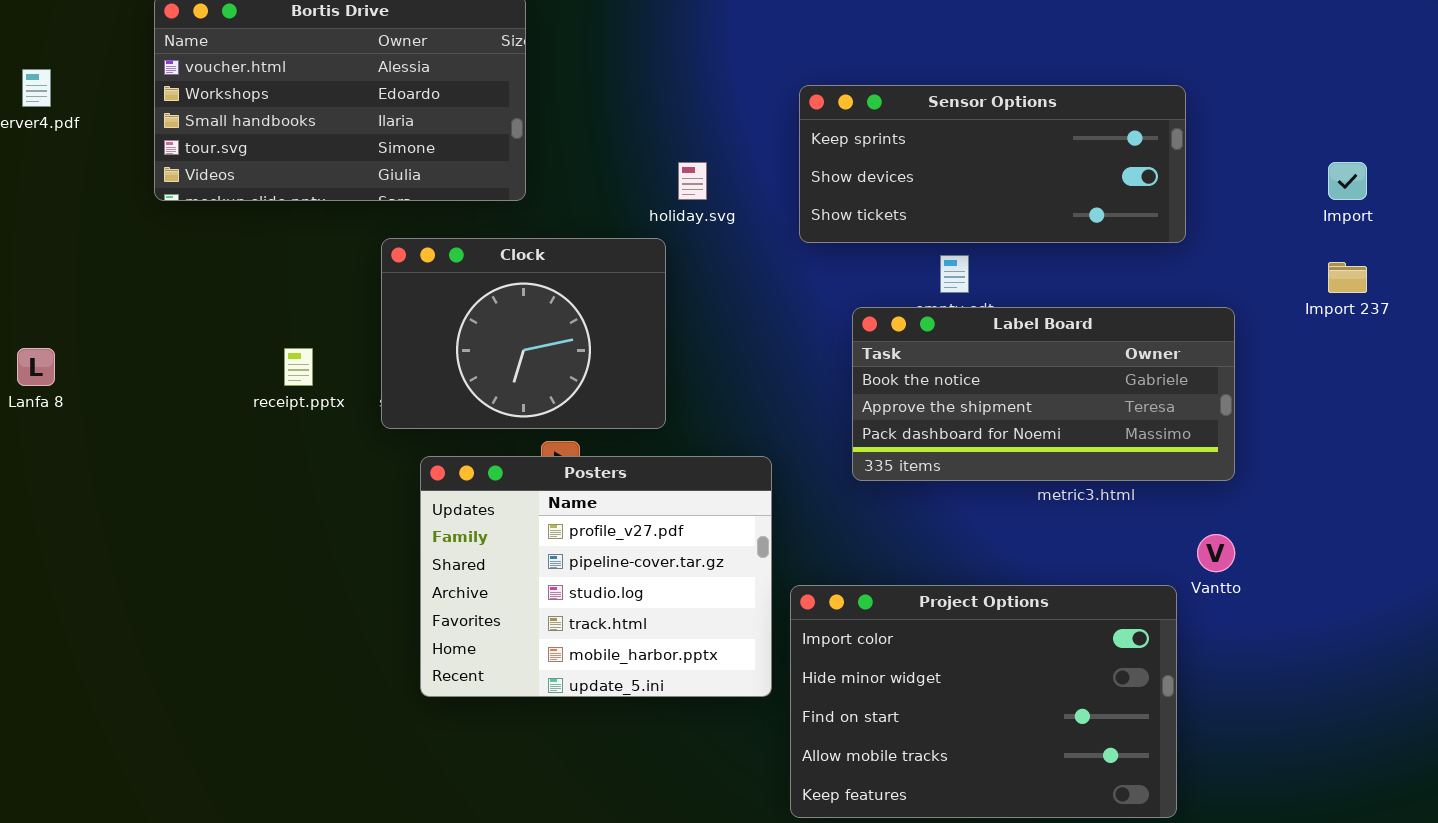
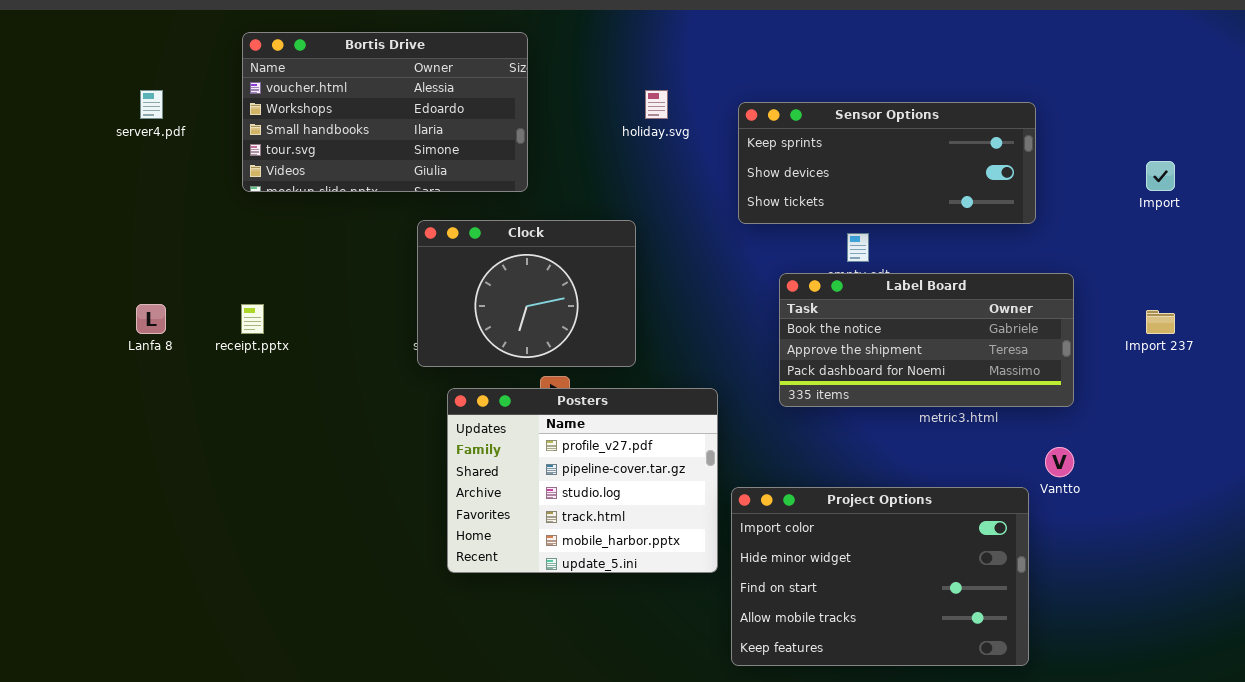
holiday.svg: [678,162,707,200] -> [645,90,668,119], moved
Import 237: [1328,262,1367,293] -> [1146,310,1175,334], moved
receipt.pptx: [284,348,313,386] -> [241,304,264,334], moved

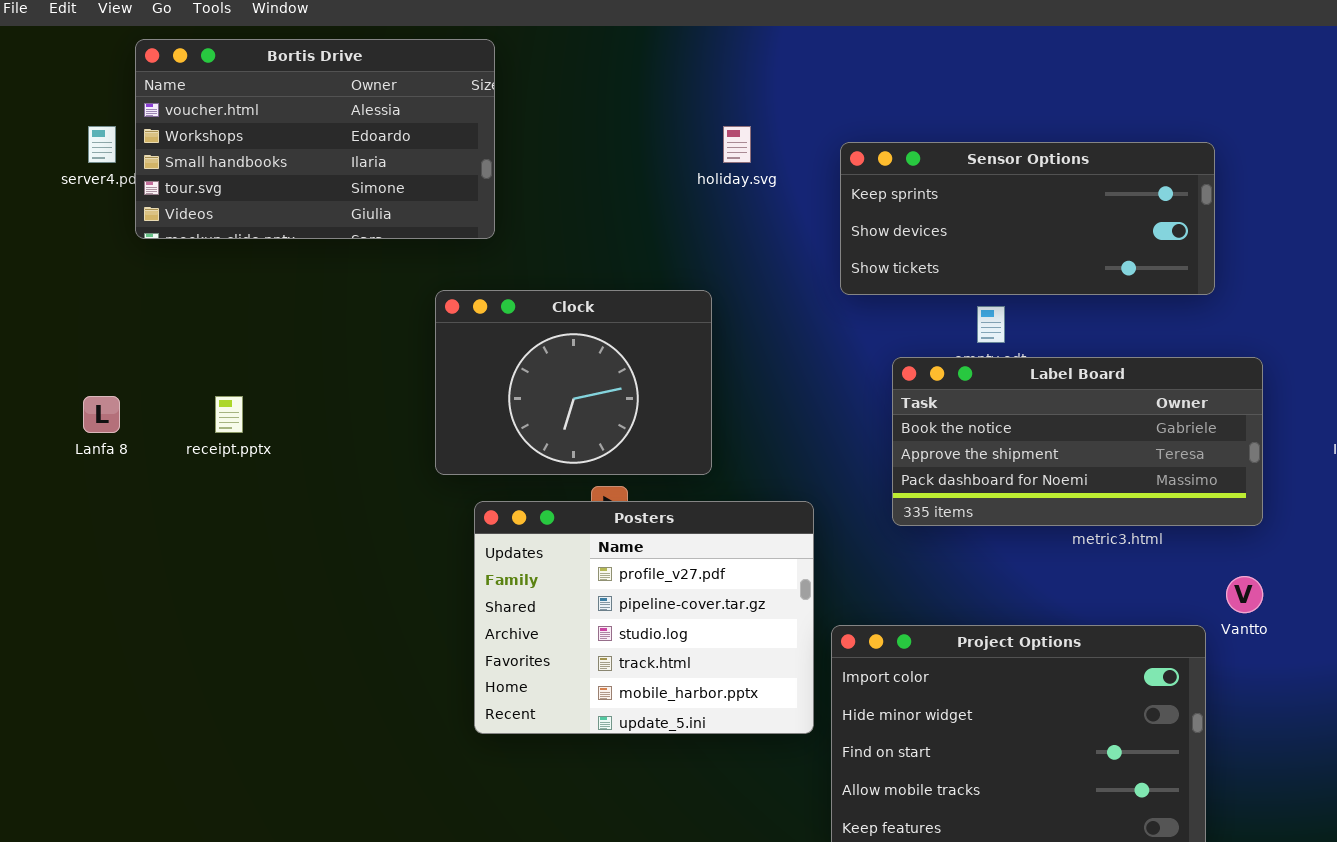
Bortis Drive: [242,32,528,192] -> [135,39,495,239], moved

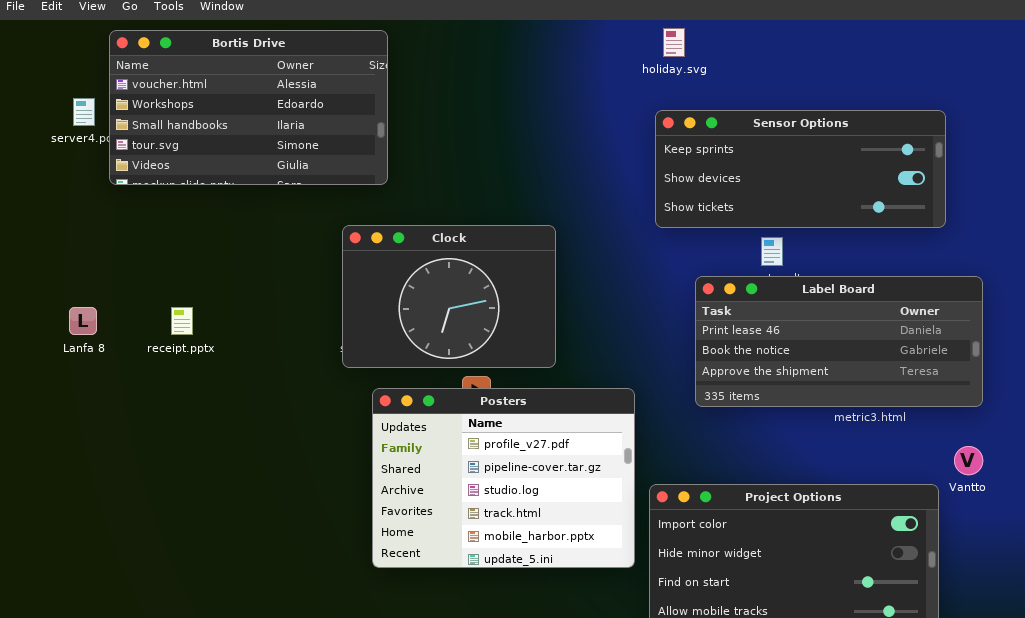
holiday.svg: [723,126,751,163] -> [663,28,685,57], moved
Label Board: [892,357,1263,526] -> [695,276,983,407], scrolled up 1 row

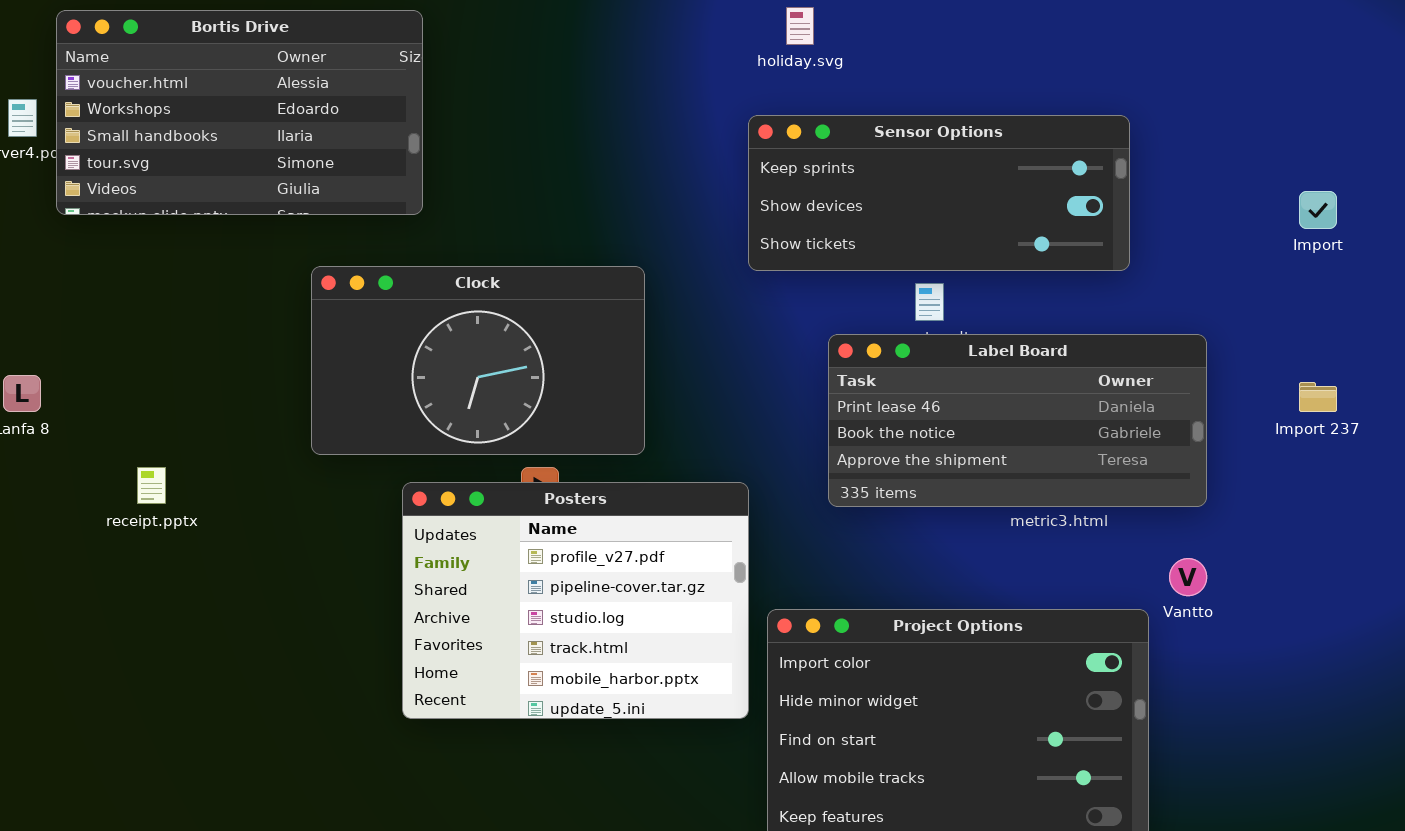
Sensor Options: [655,110,946,228] -> [748,115,1130,271], moved
Clock: [342,225,556,368] -> [311,266,645,455], resized
receipt.pptx: [171,307,193,335] -> [137,467,166,504], moved

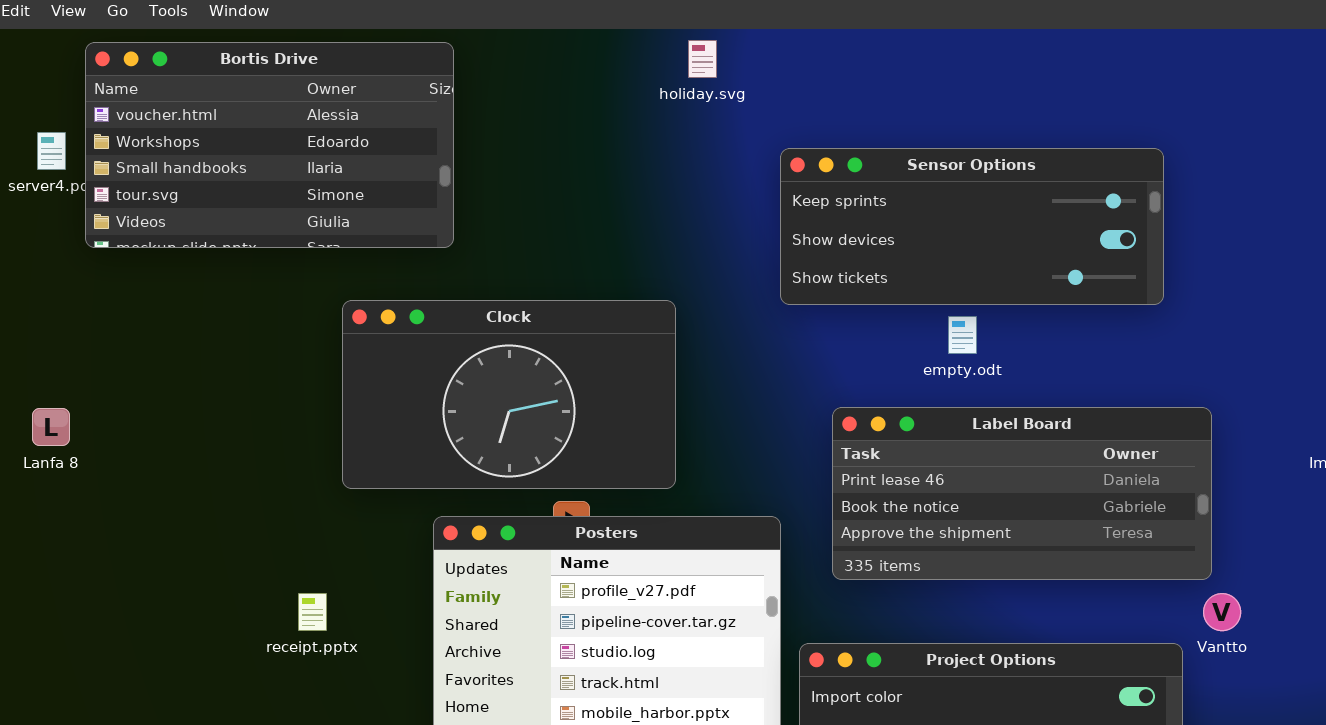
holiday.svg: [786,7,814,45] -> [688,40,717,78], moved
Label Board: [828,334,1207,507] -> [832,407,1212,580], moved
receipt.pptx: [137,467,166,504] -> [298,593,327,631], moved

